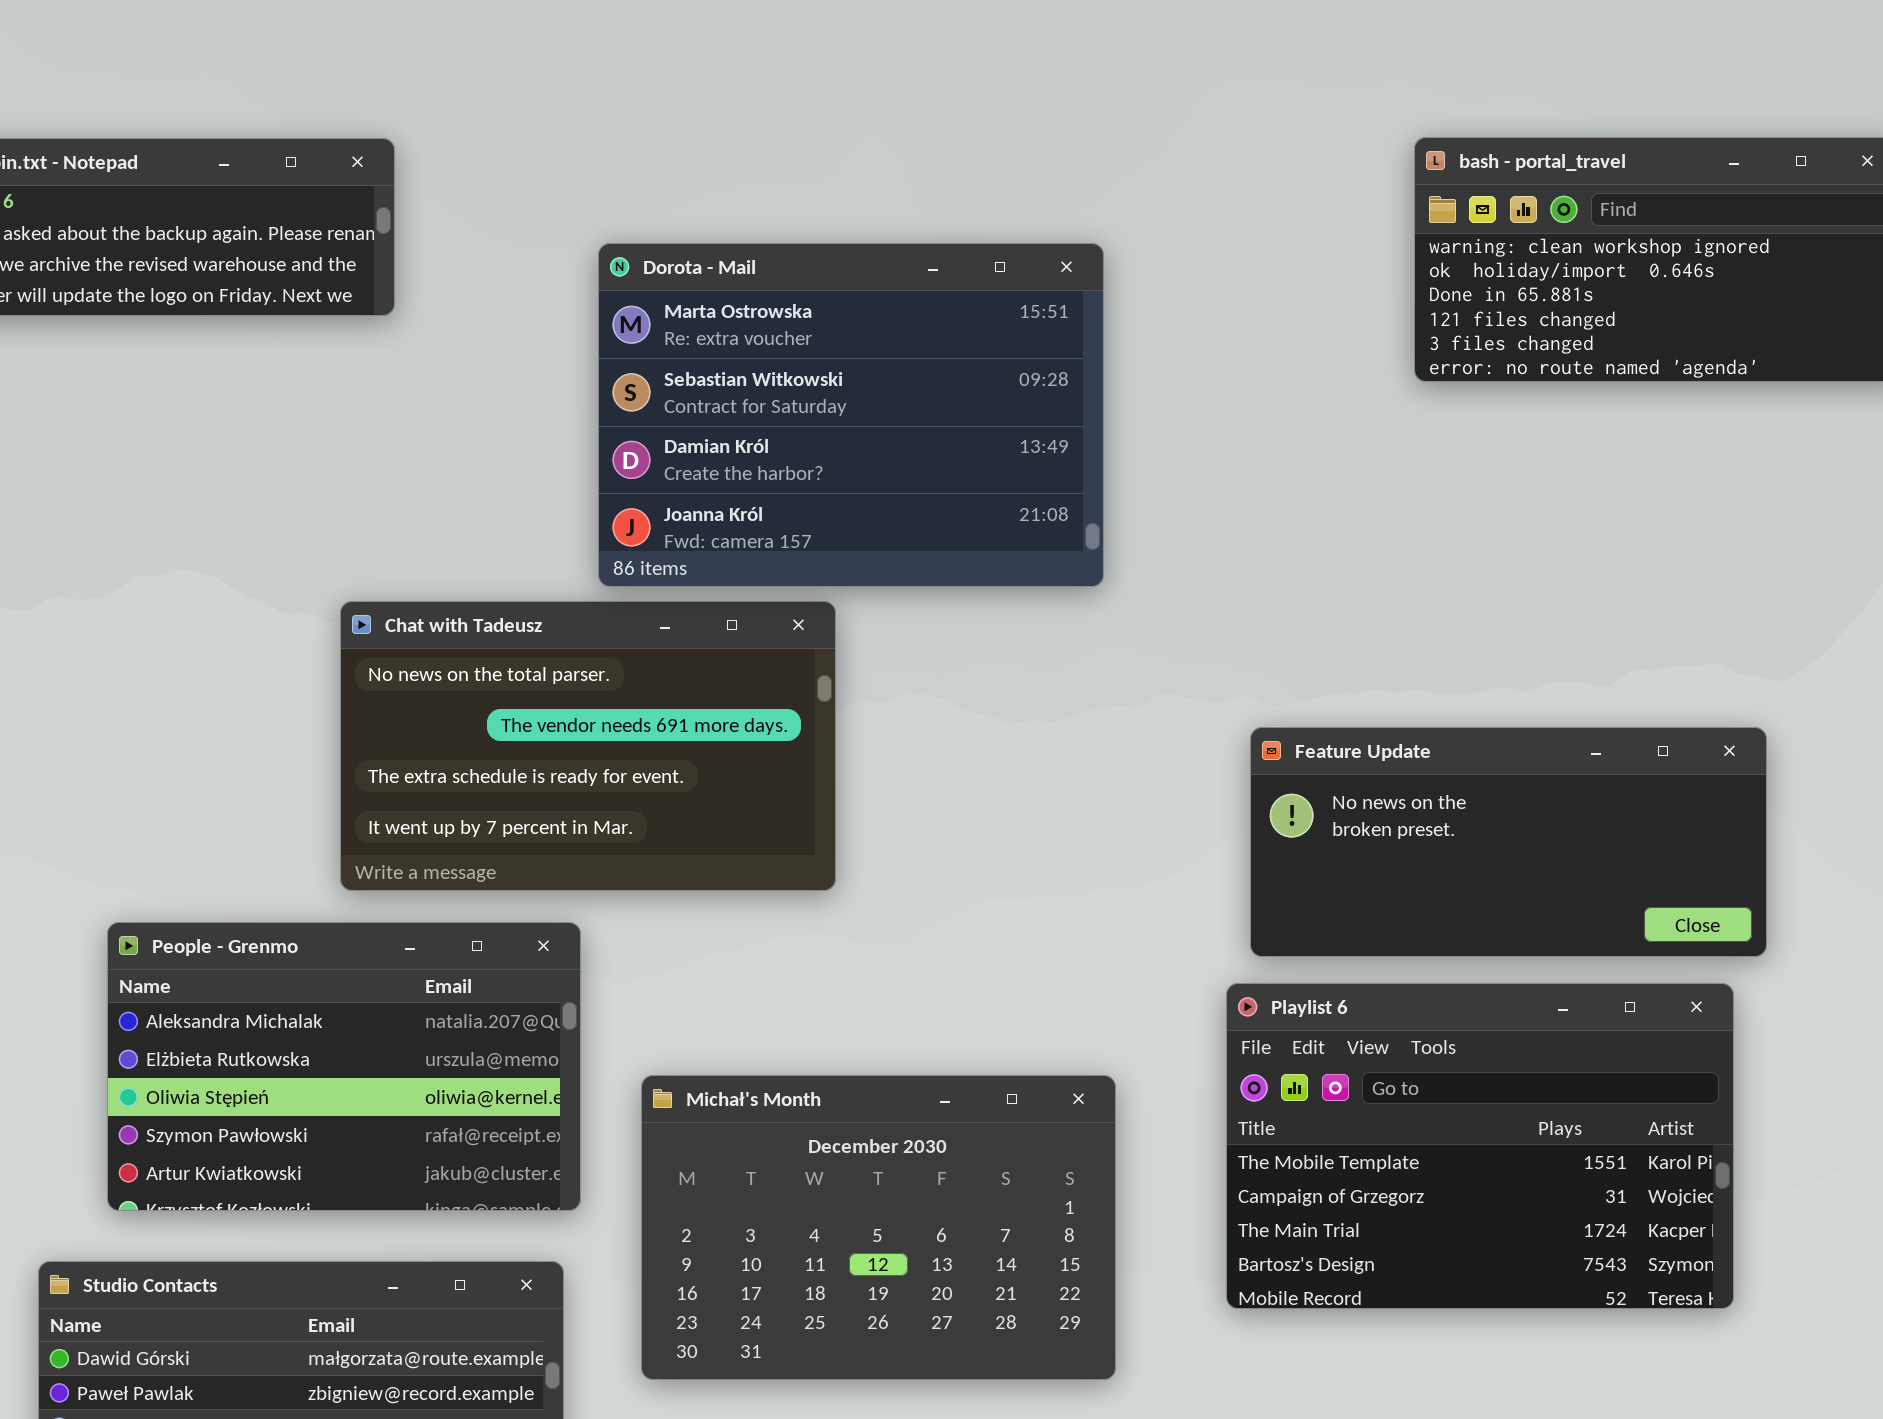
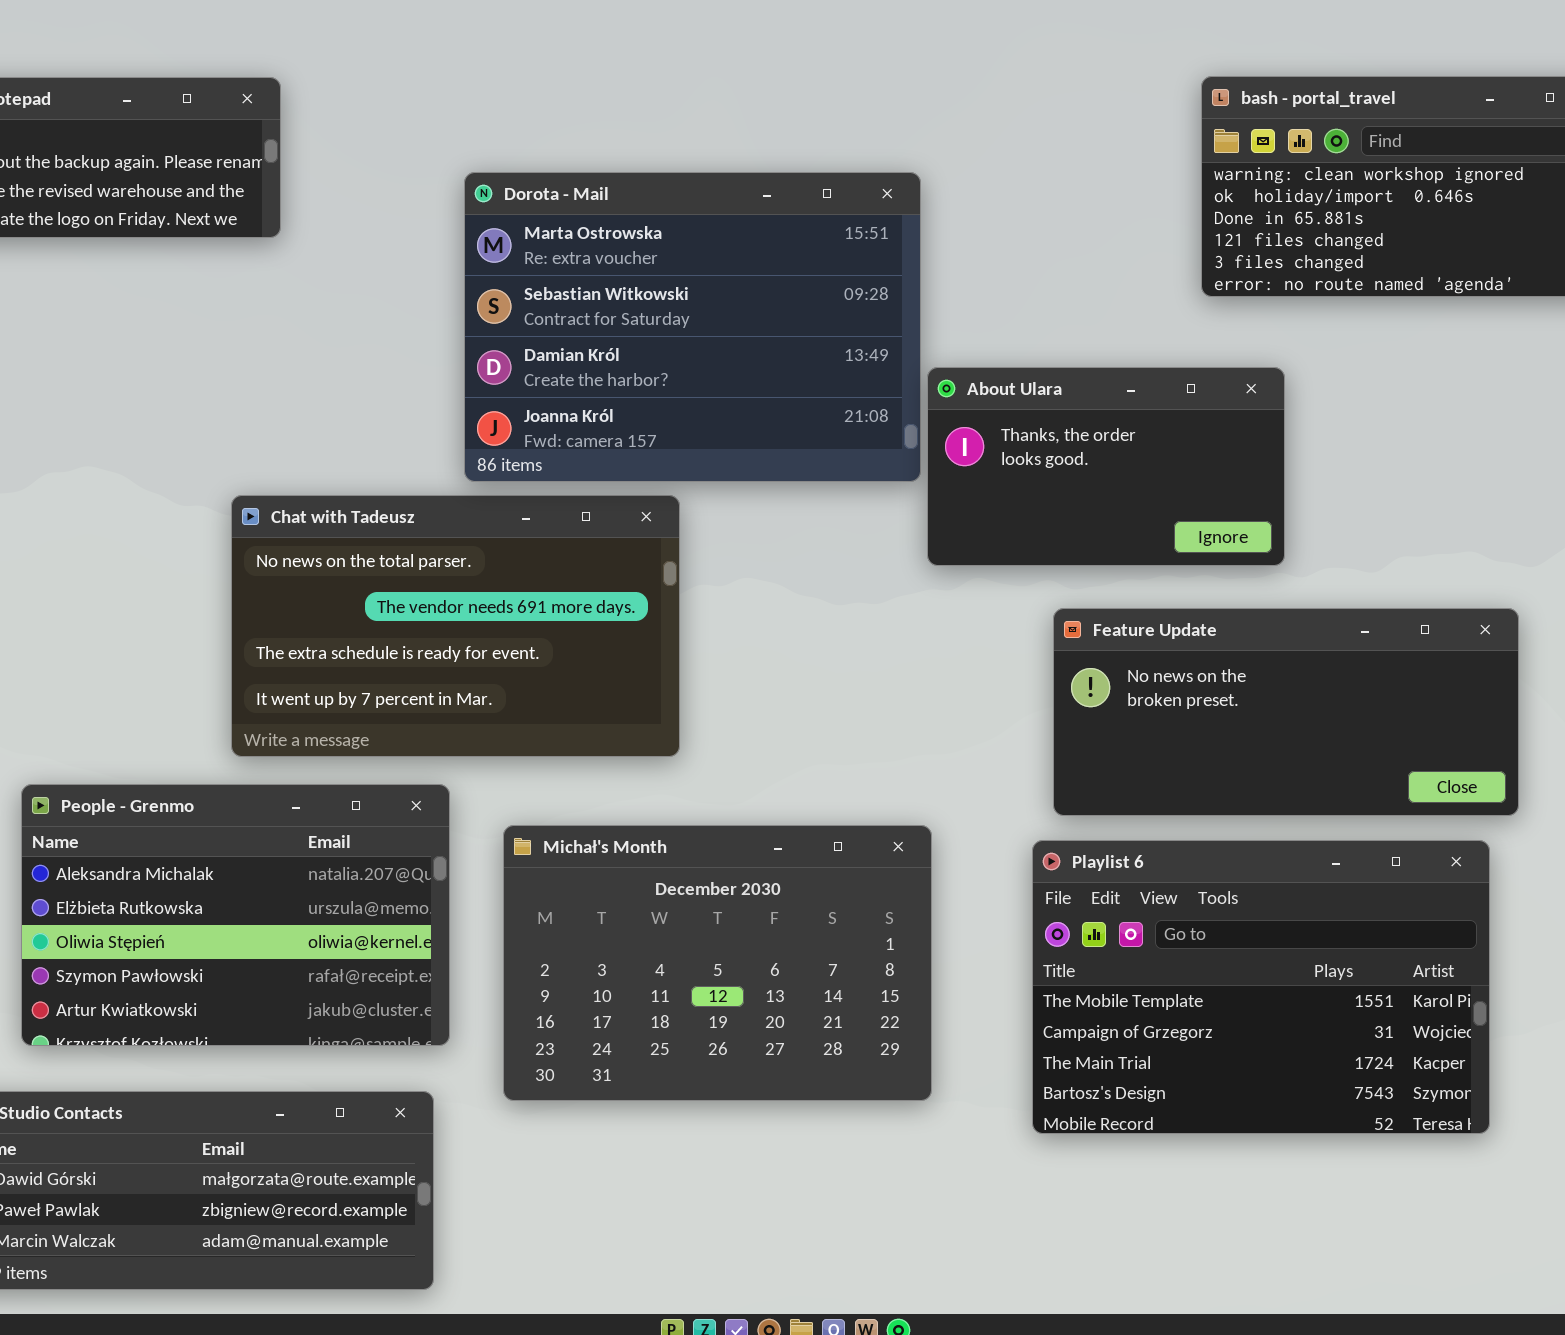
About Ulara: none -> [927,367,1285,566], opened
Michał's Month: [641,1075,1116,1380] -> [503,825,932,1101], moved

